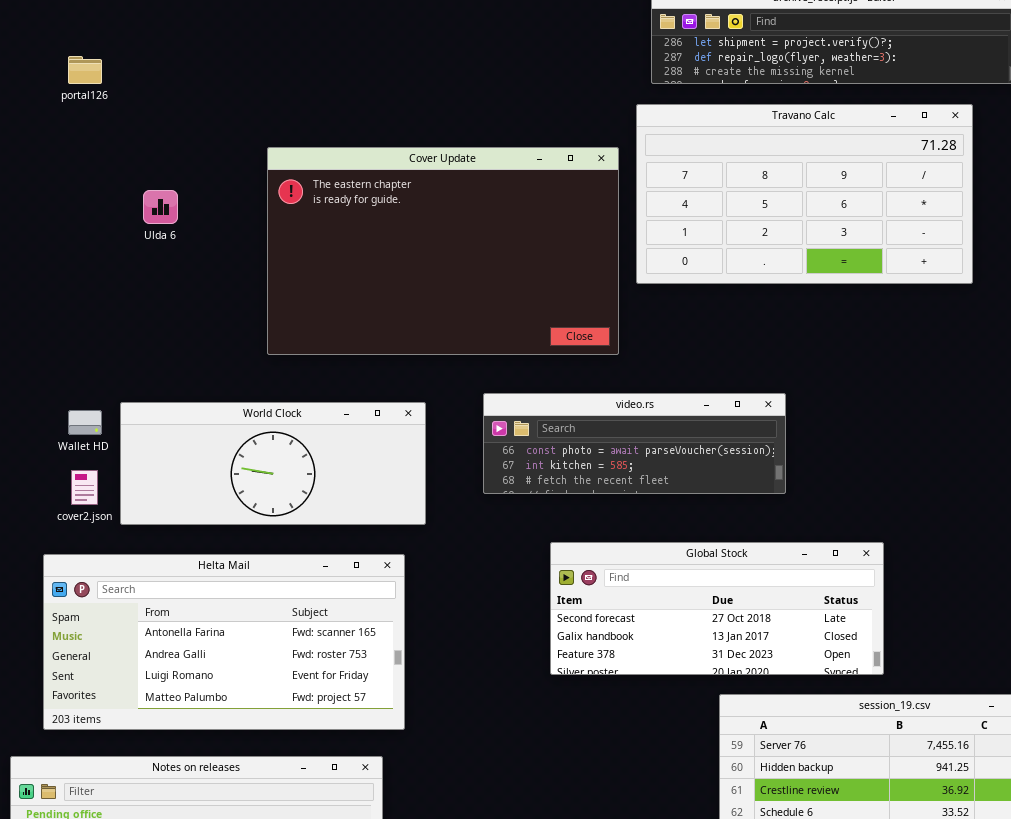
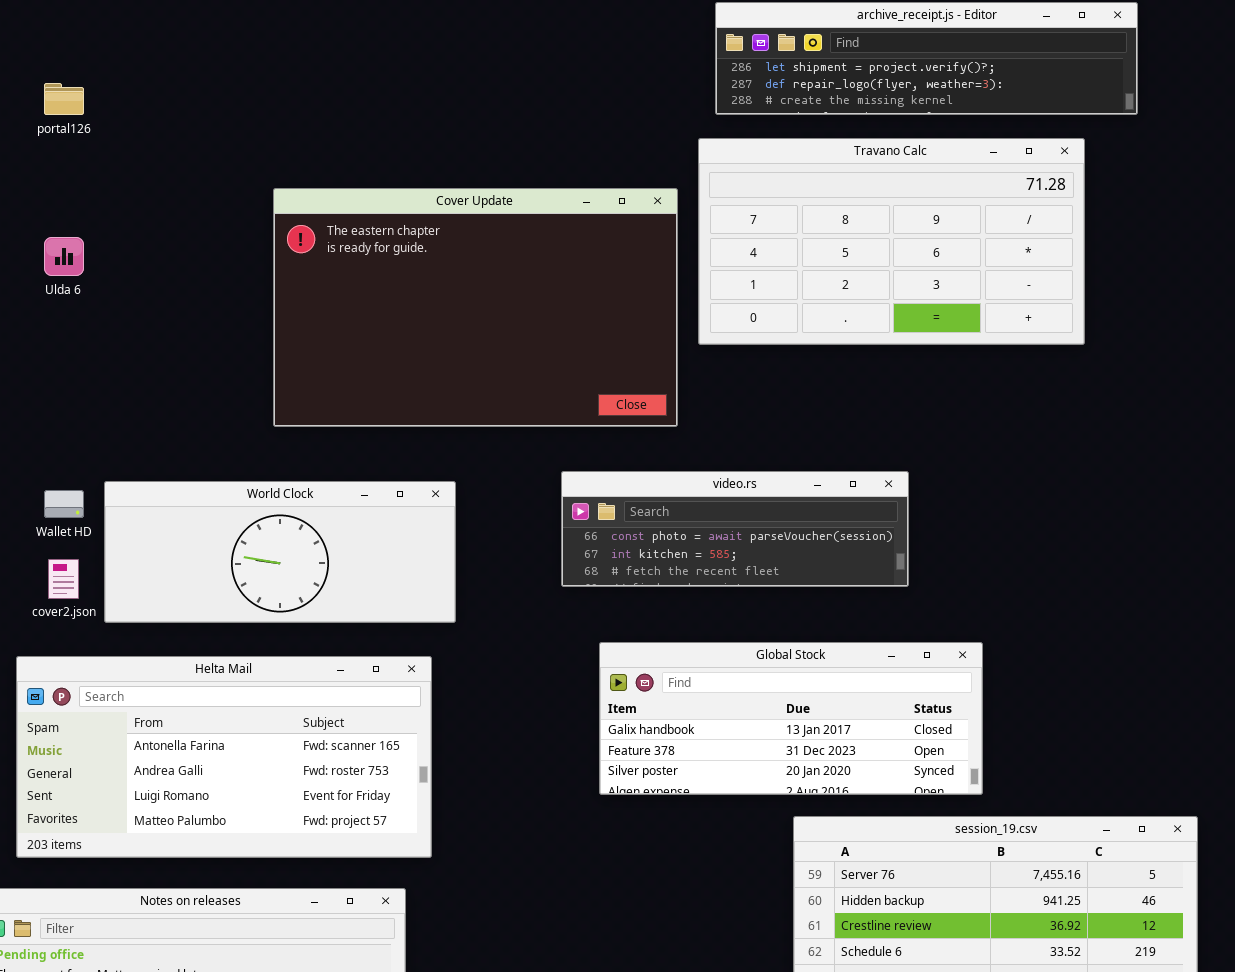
Ulda 6: [143,190,178,224] -> [44,237,84,276], moved
video.rs: [483,393,786,494] -> [561,471,909,587], moved
Global Stock: [550,542,884,675] -> [599,642,983,795], scrolled down 1 row

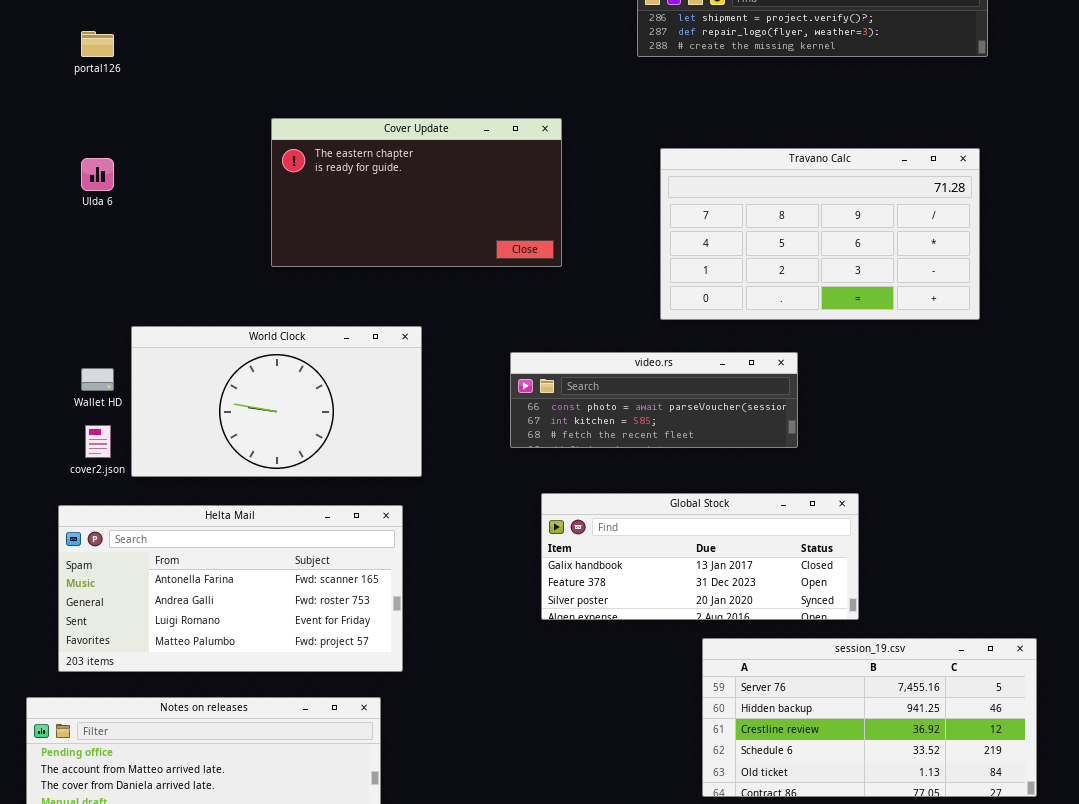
Travano Calc: [698,138,1085,345] -> [660,148,980,320], moved
Cover Update: [273,188,678,427] -> [271,118,562,267], resized
World Clock: [104,481,456,623] -> [131,326,422,477], resized

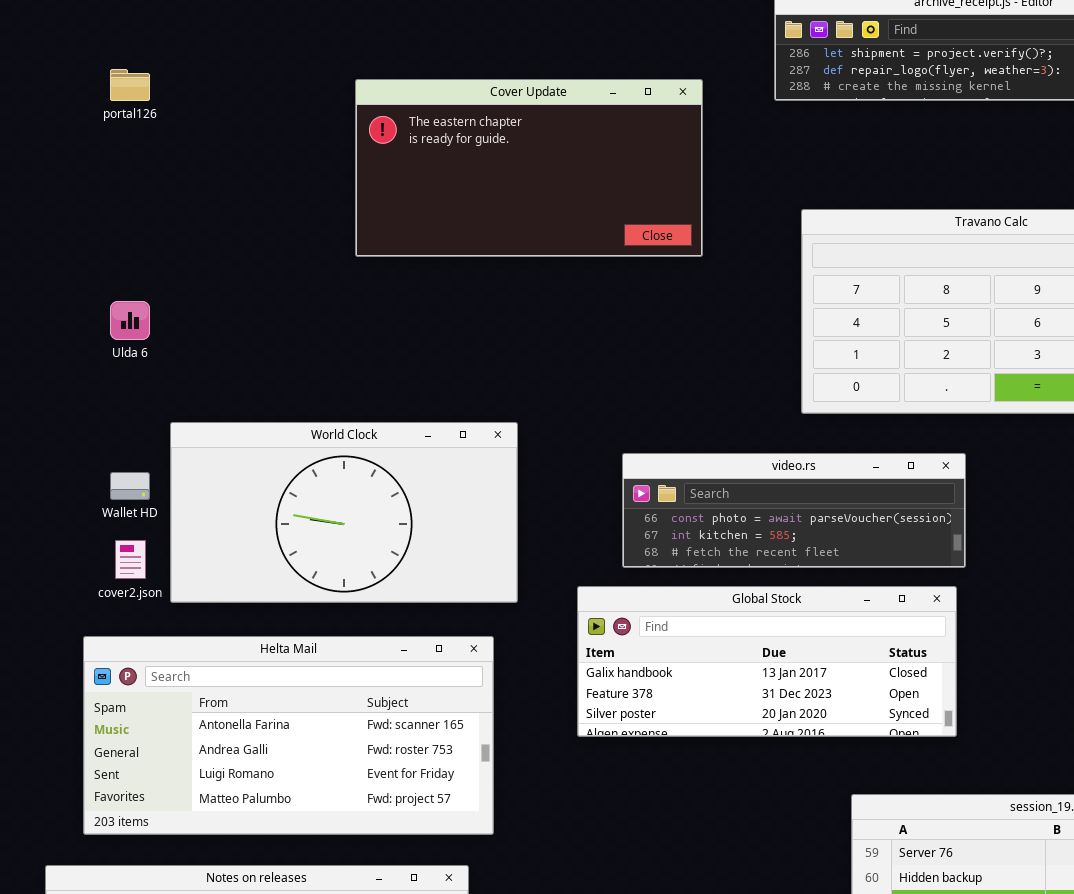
Cover Update: [271,118,562,267] -> [355,79,703,257], moved
Ulda 6: [81,158,114,191] -> [110,301,150,340], moved
Global Stock: [541,493,859,620] -> [577,586,957,737], moved

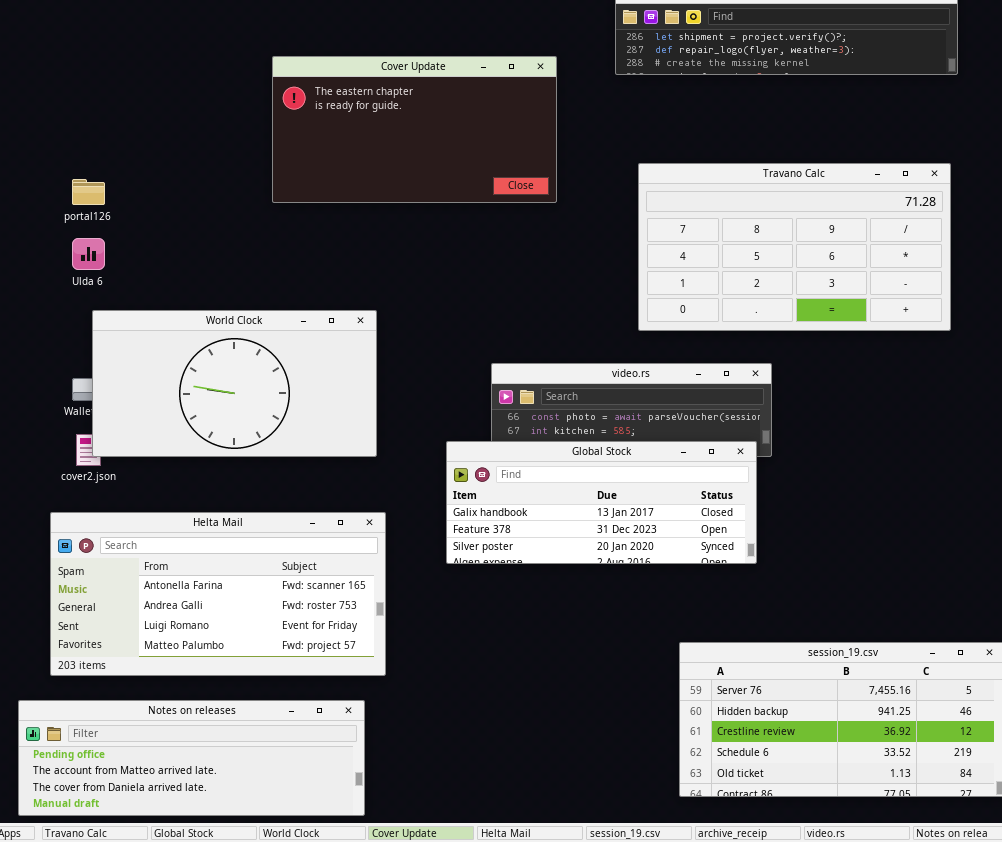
portal126: [110,69,150,101] -> [72,179,105,205], moved
World Clock: [170,422,518,603] -> [92,310,377,457], moved
Global Stock: [577,586,957,737] -> [446,441,757,564], moved

